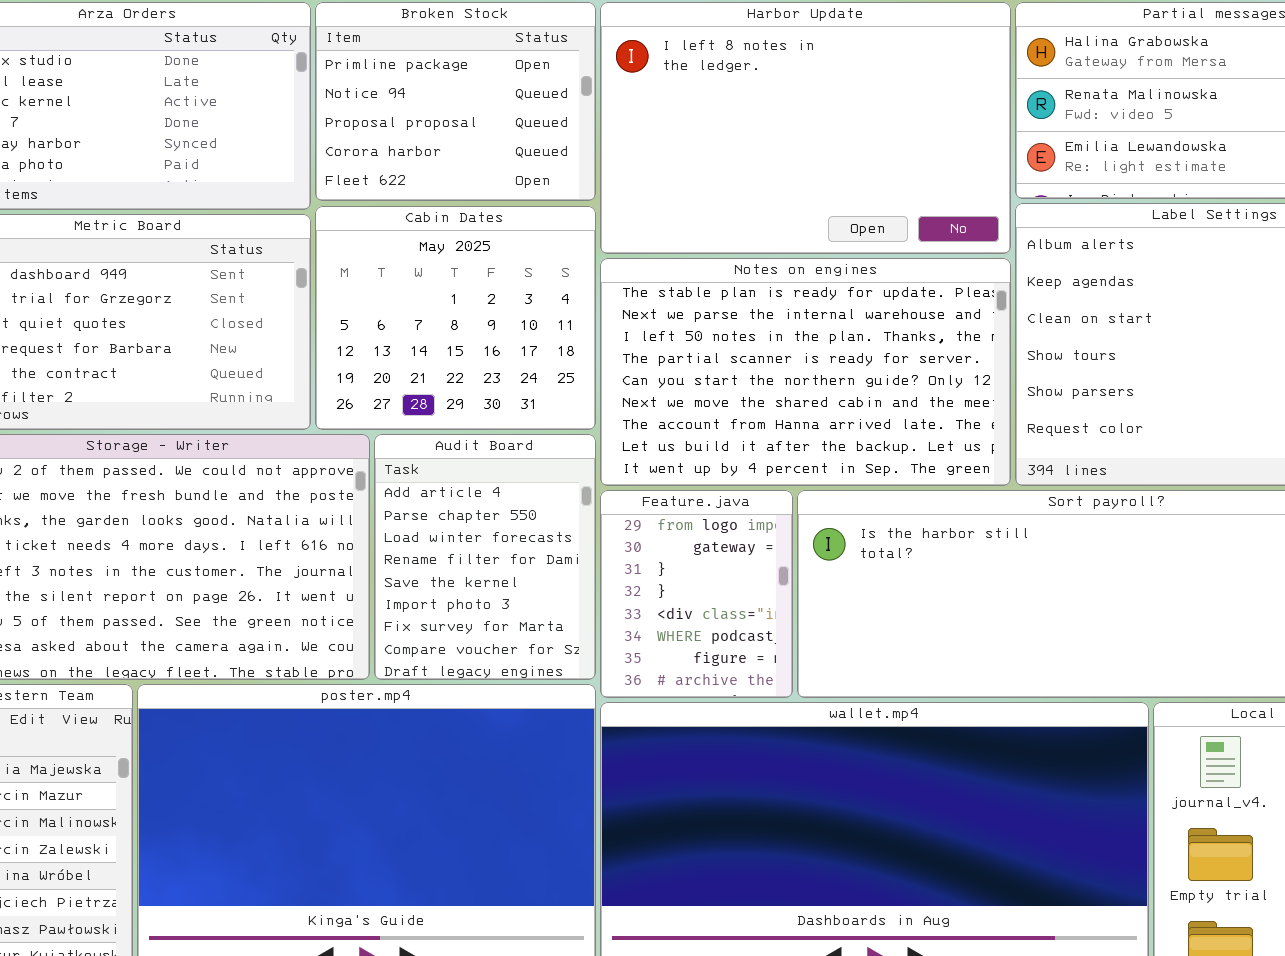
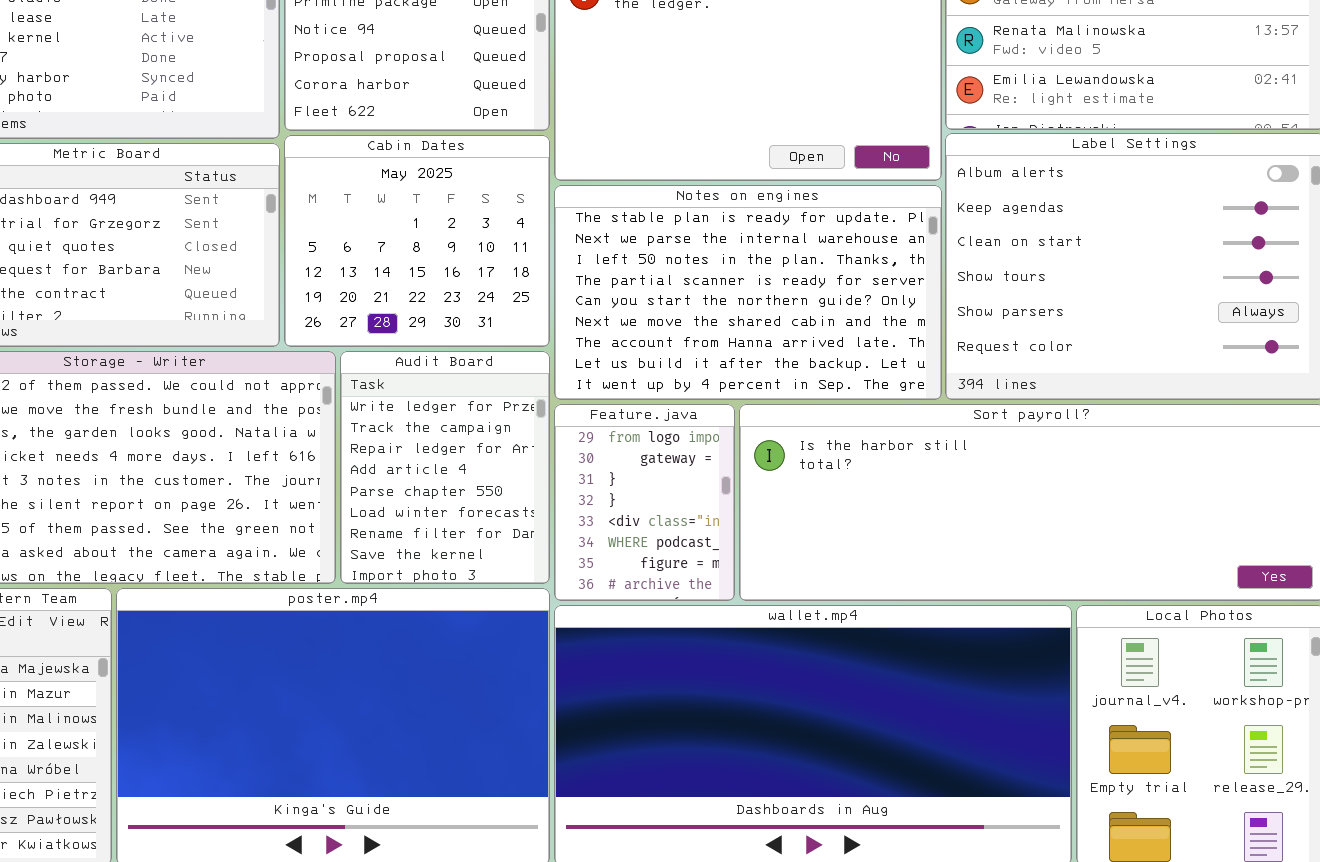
Audit Board: [374,434,596,680] -> [340,351,550,584], scrolled up 3 rows

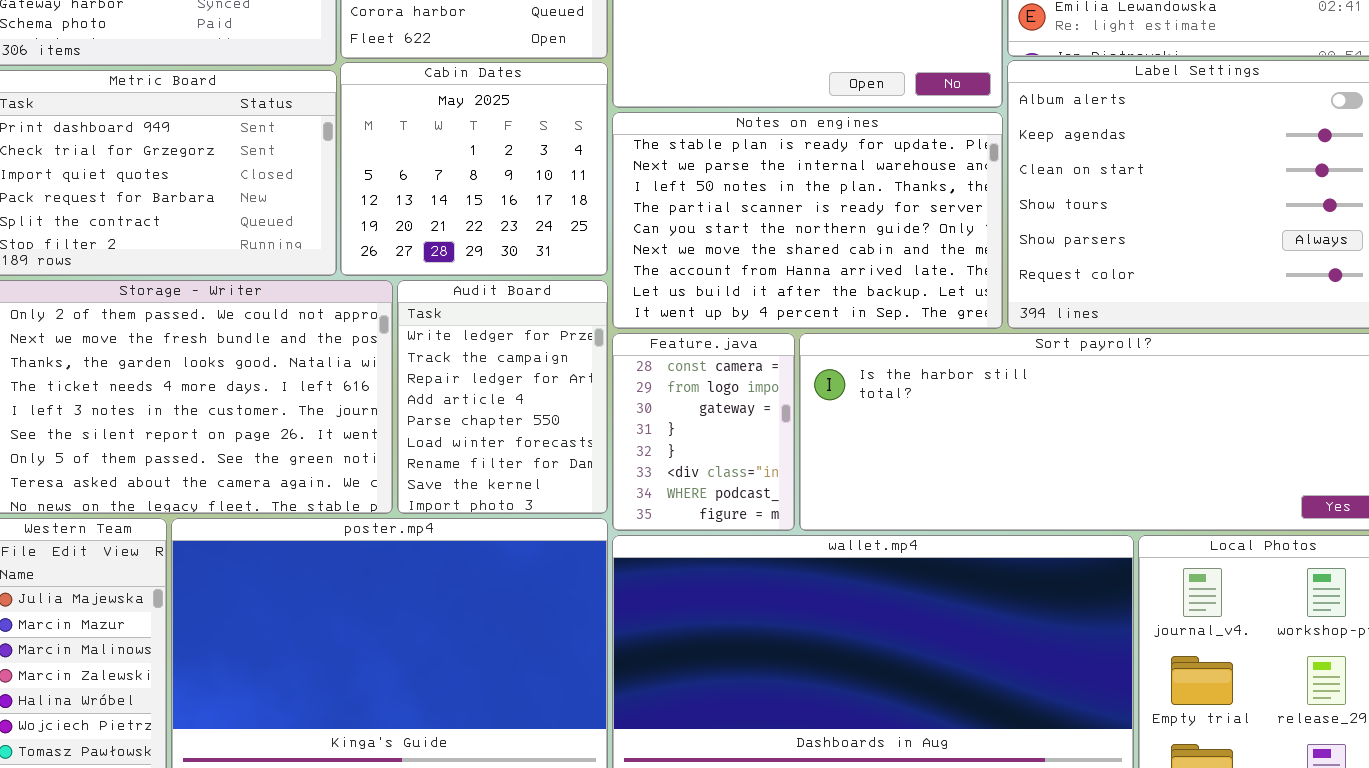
Feature.java: [554,404,735,601] -> [612,333,795,531], scrolled up 1 row

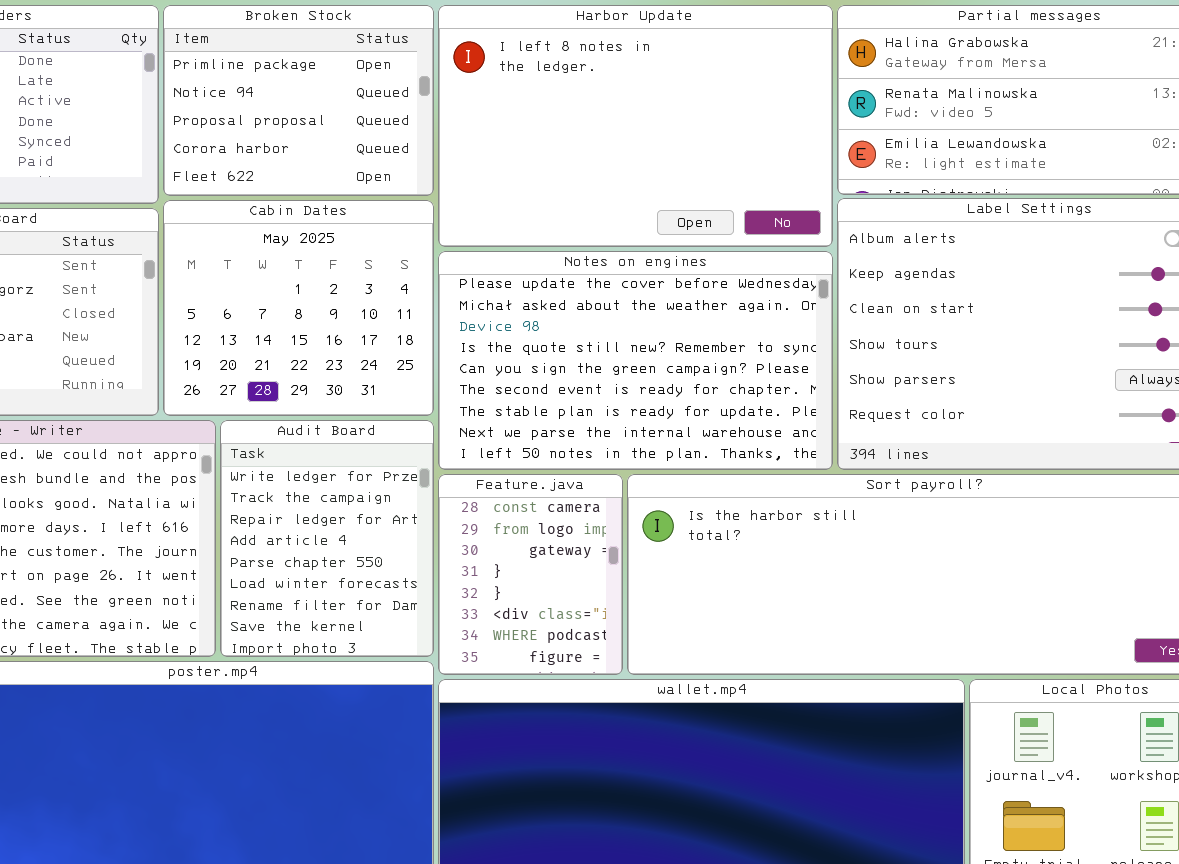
Notes on engines: [612,112,1003,329] -> [438,251,833,470], scrolled up 6 rows

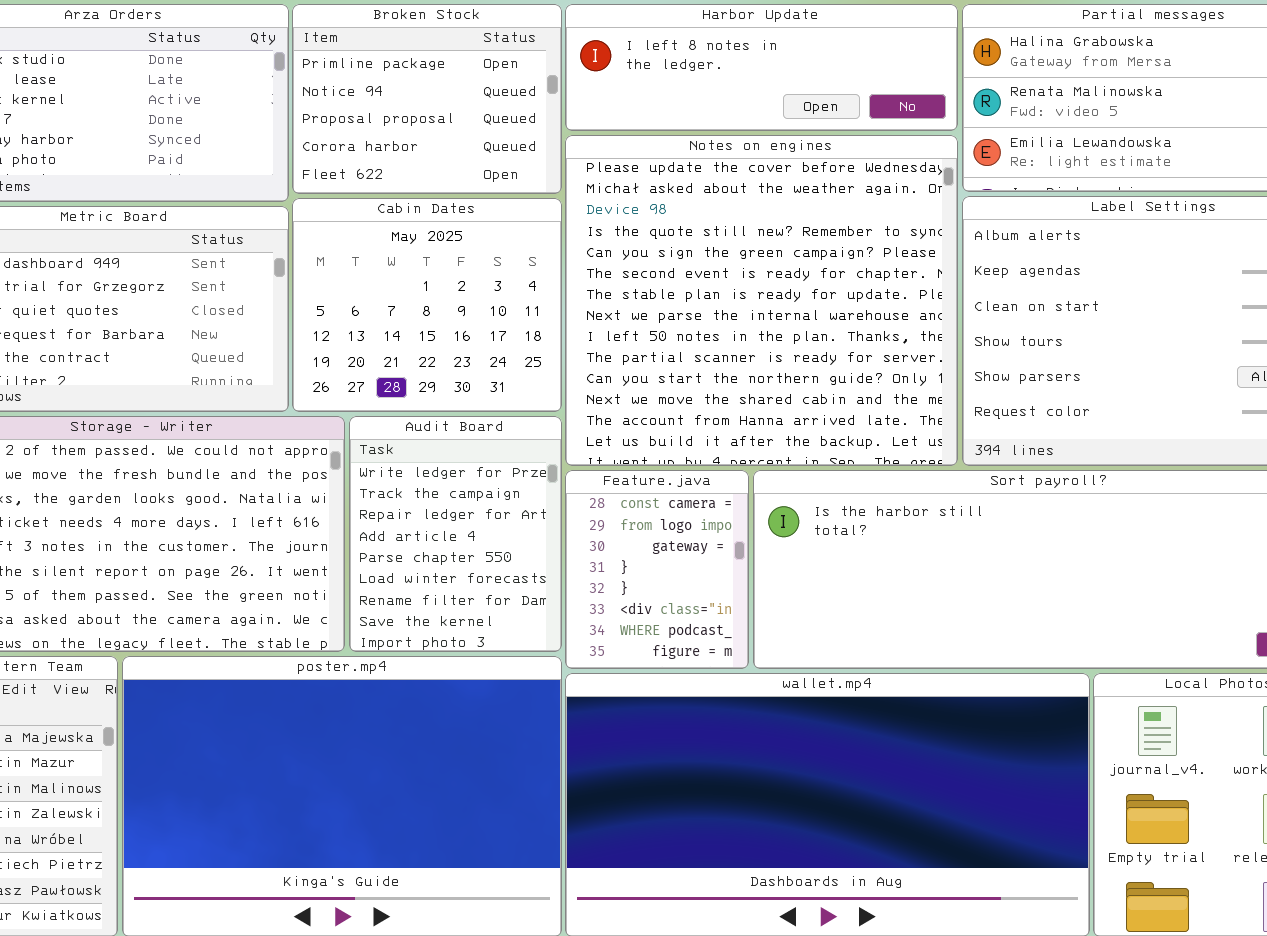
Harbor Update: [438,5,833,247] -> [565,4,958,131], resized
Notes on engines: [438,251,833,470] -> [565,135,958,466], resized

